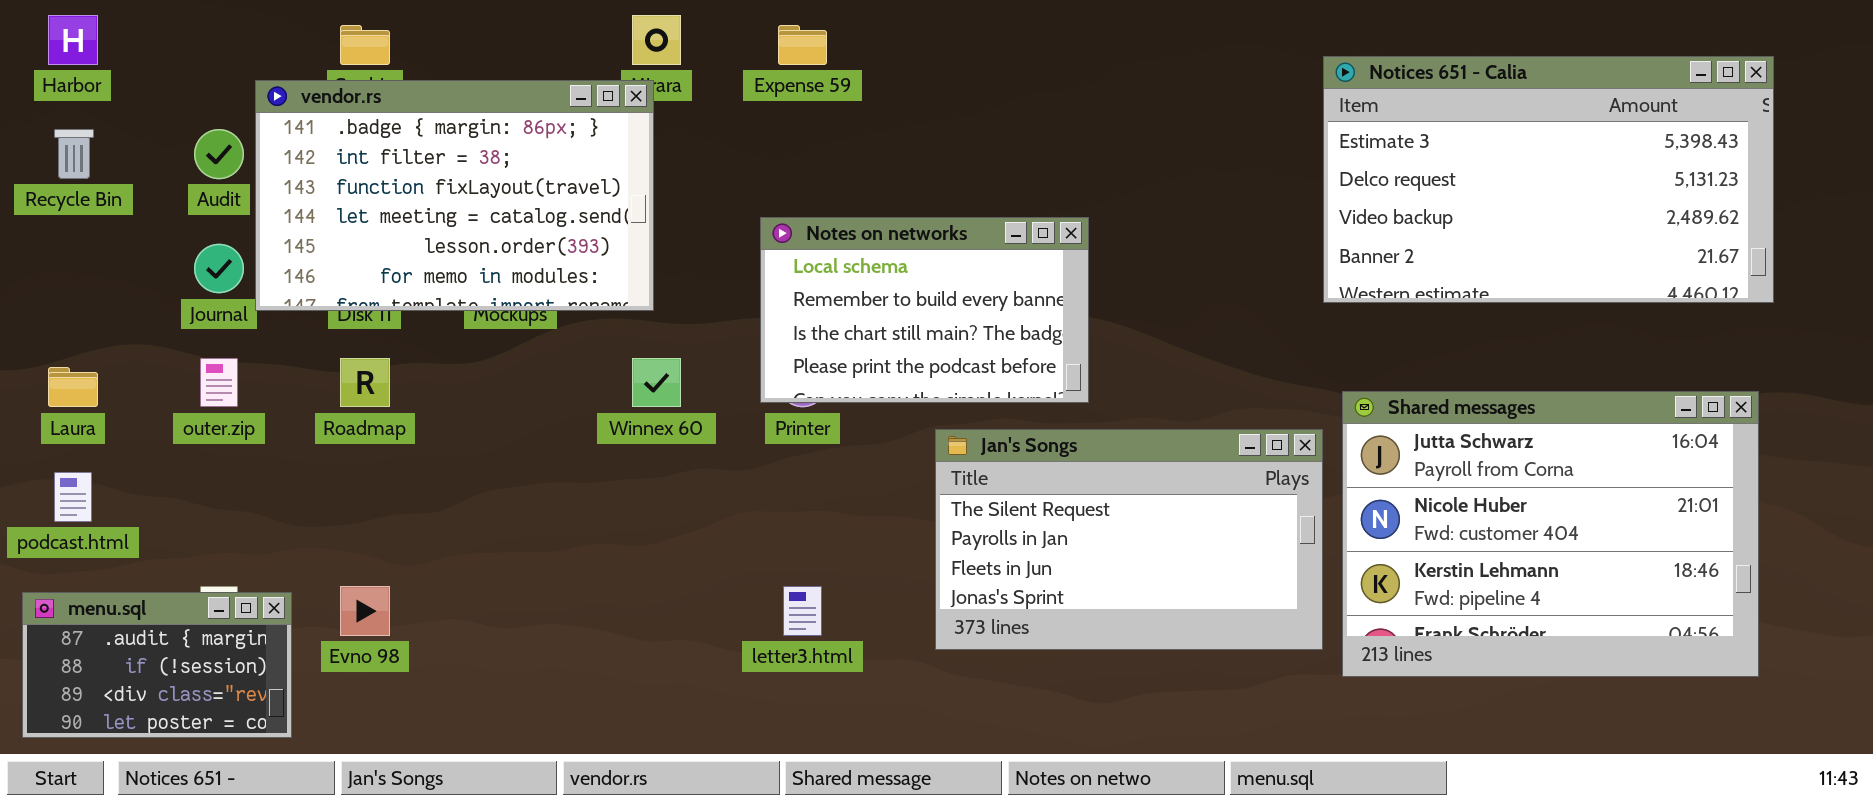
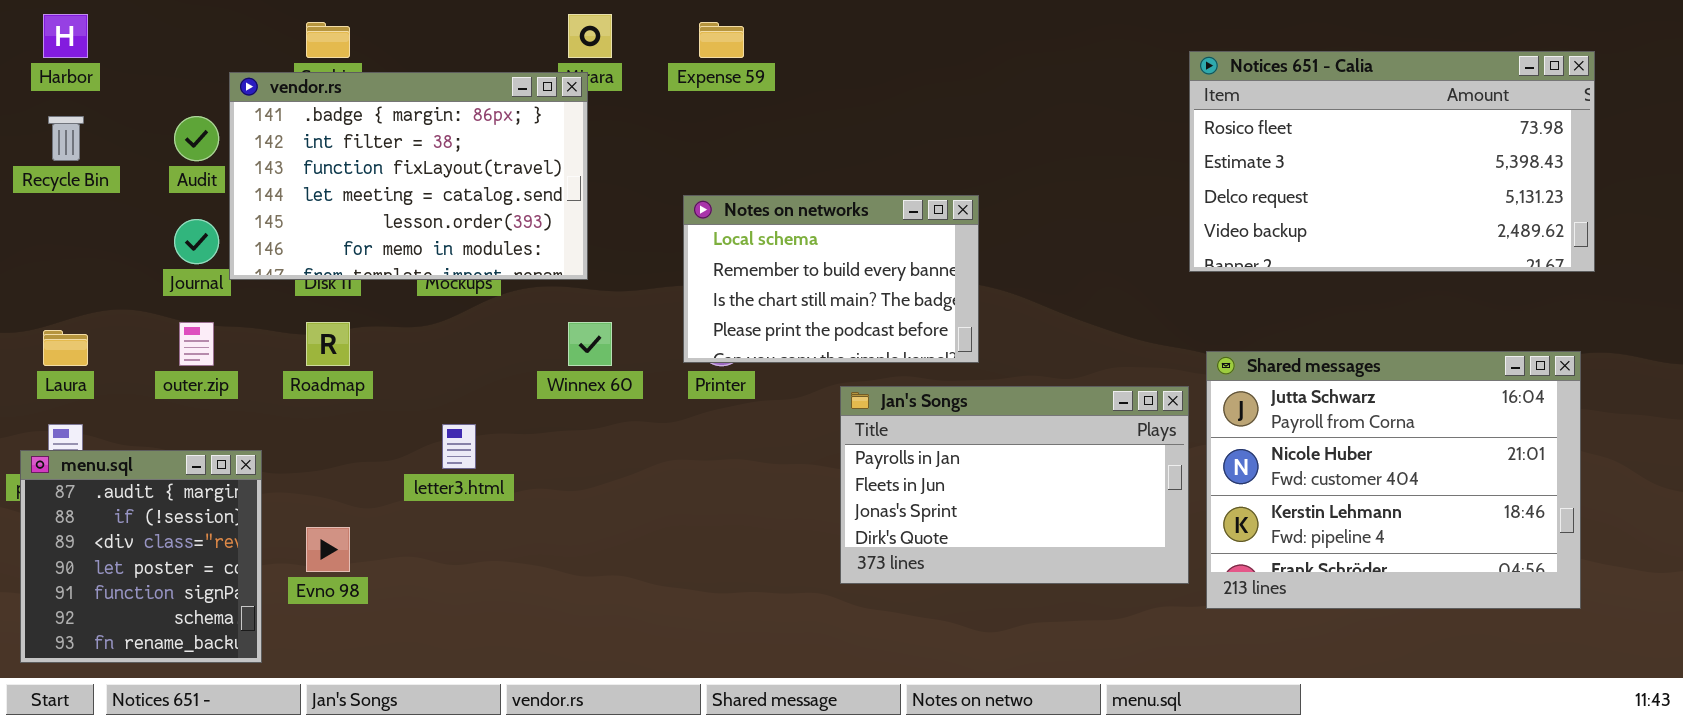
Notices 651 - Calia: [1323,56,1774,303] -> [1189,51,1595,272], scrolled up 1 row
Jan's Songs: [935,429,1323,650] -> [840,386,1189,584], scrolled down 1 row
letter3.html: [783,586,822,636] -> [442,424,476,469], moved
menu.sql: [22,592,292,738] -> [20,450,262,663], resized

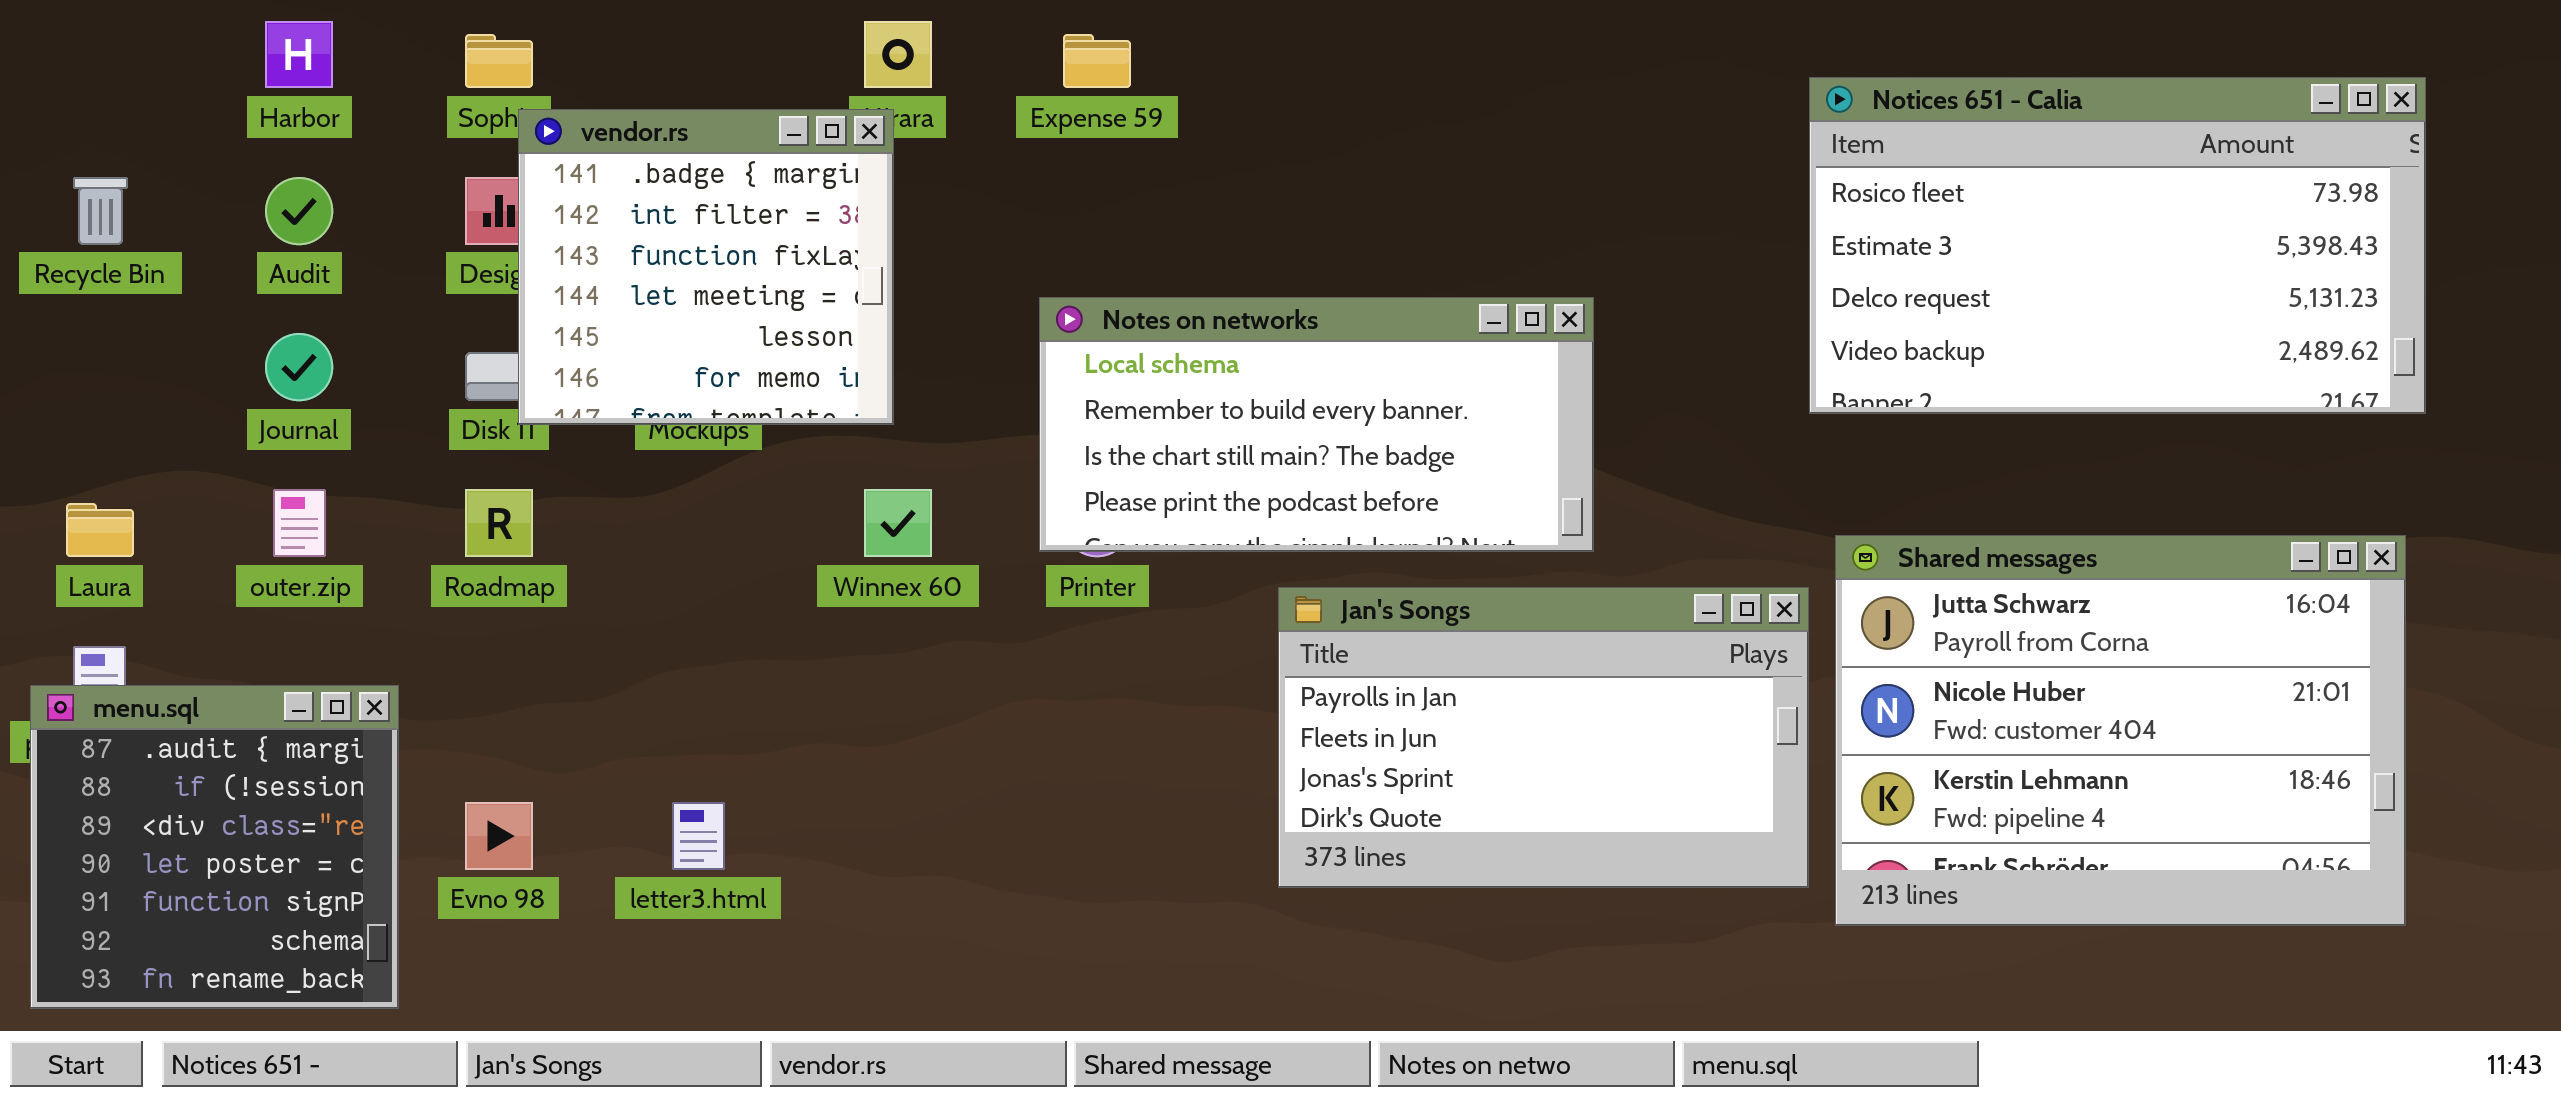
Harbor: [43,14,88,58] -> [265,21,333,88], moved
vendor.rs: [229,72,588,280] -> [518,109,894,425], resized
Notes on networks: [683,195,979,363] -> [1039,297,1594,552], resized
letter3.html: [442,424,476,469] -> [672,802,725,870], moved

